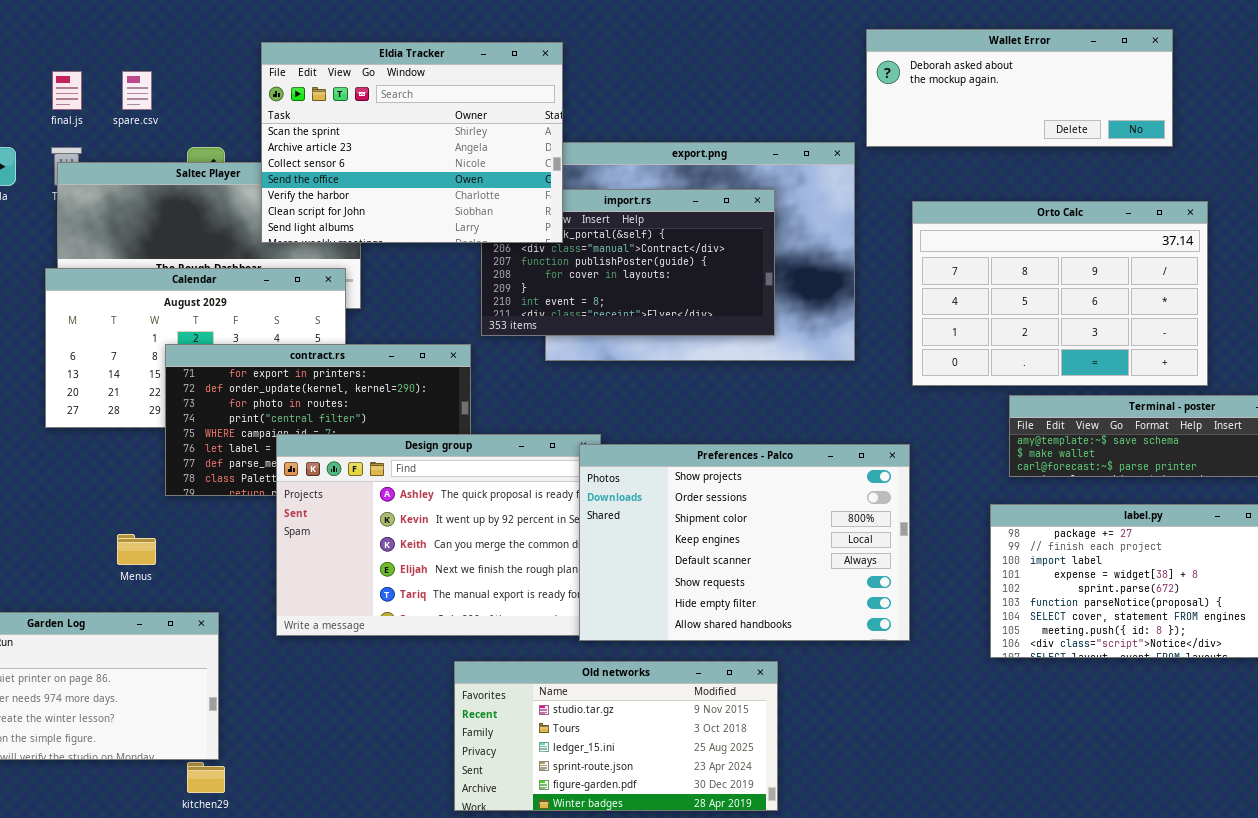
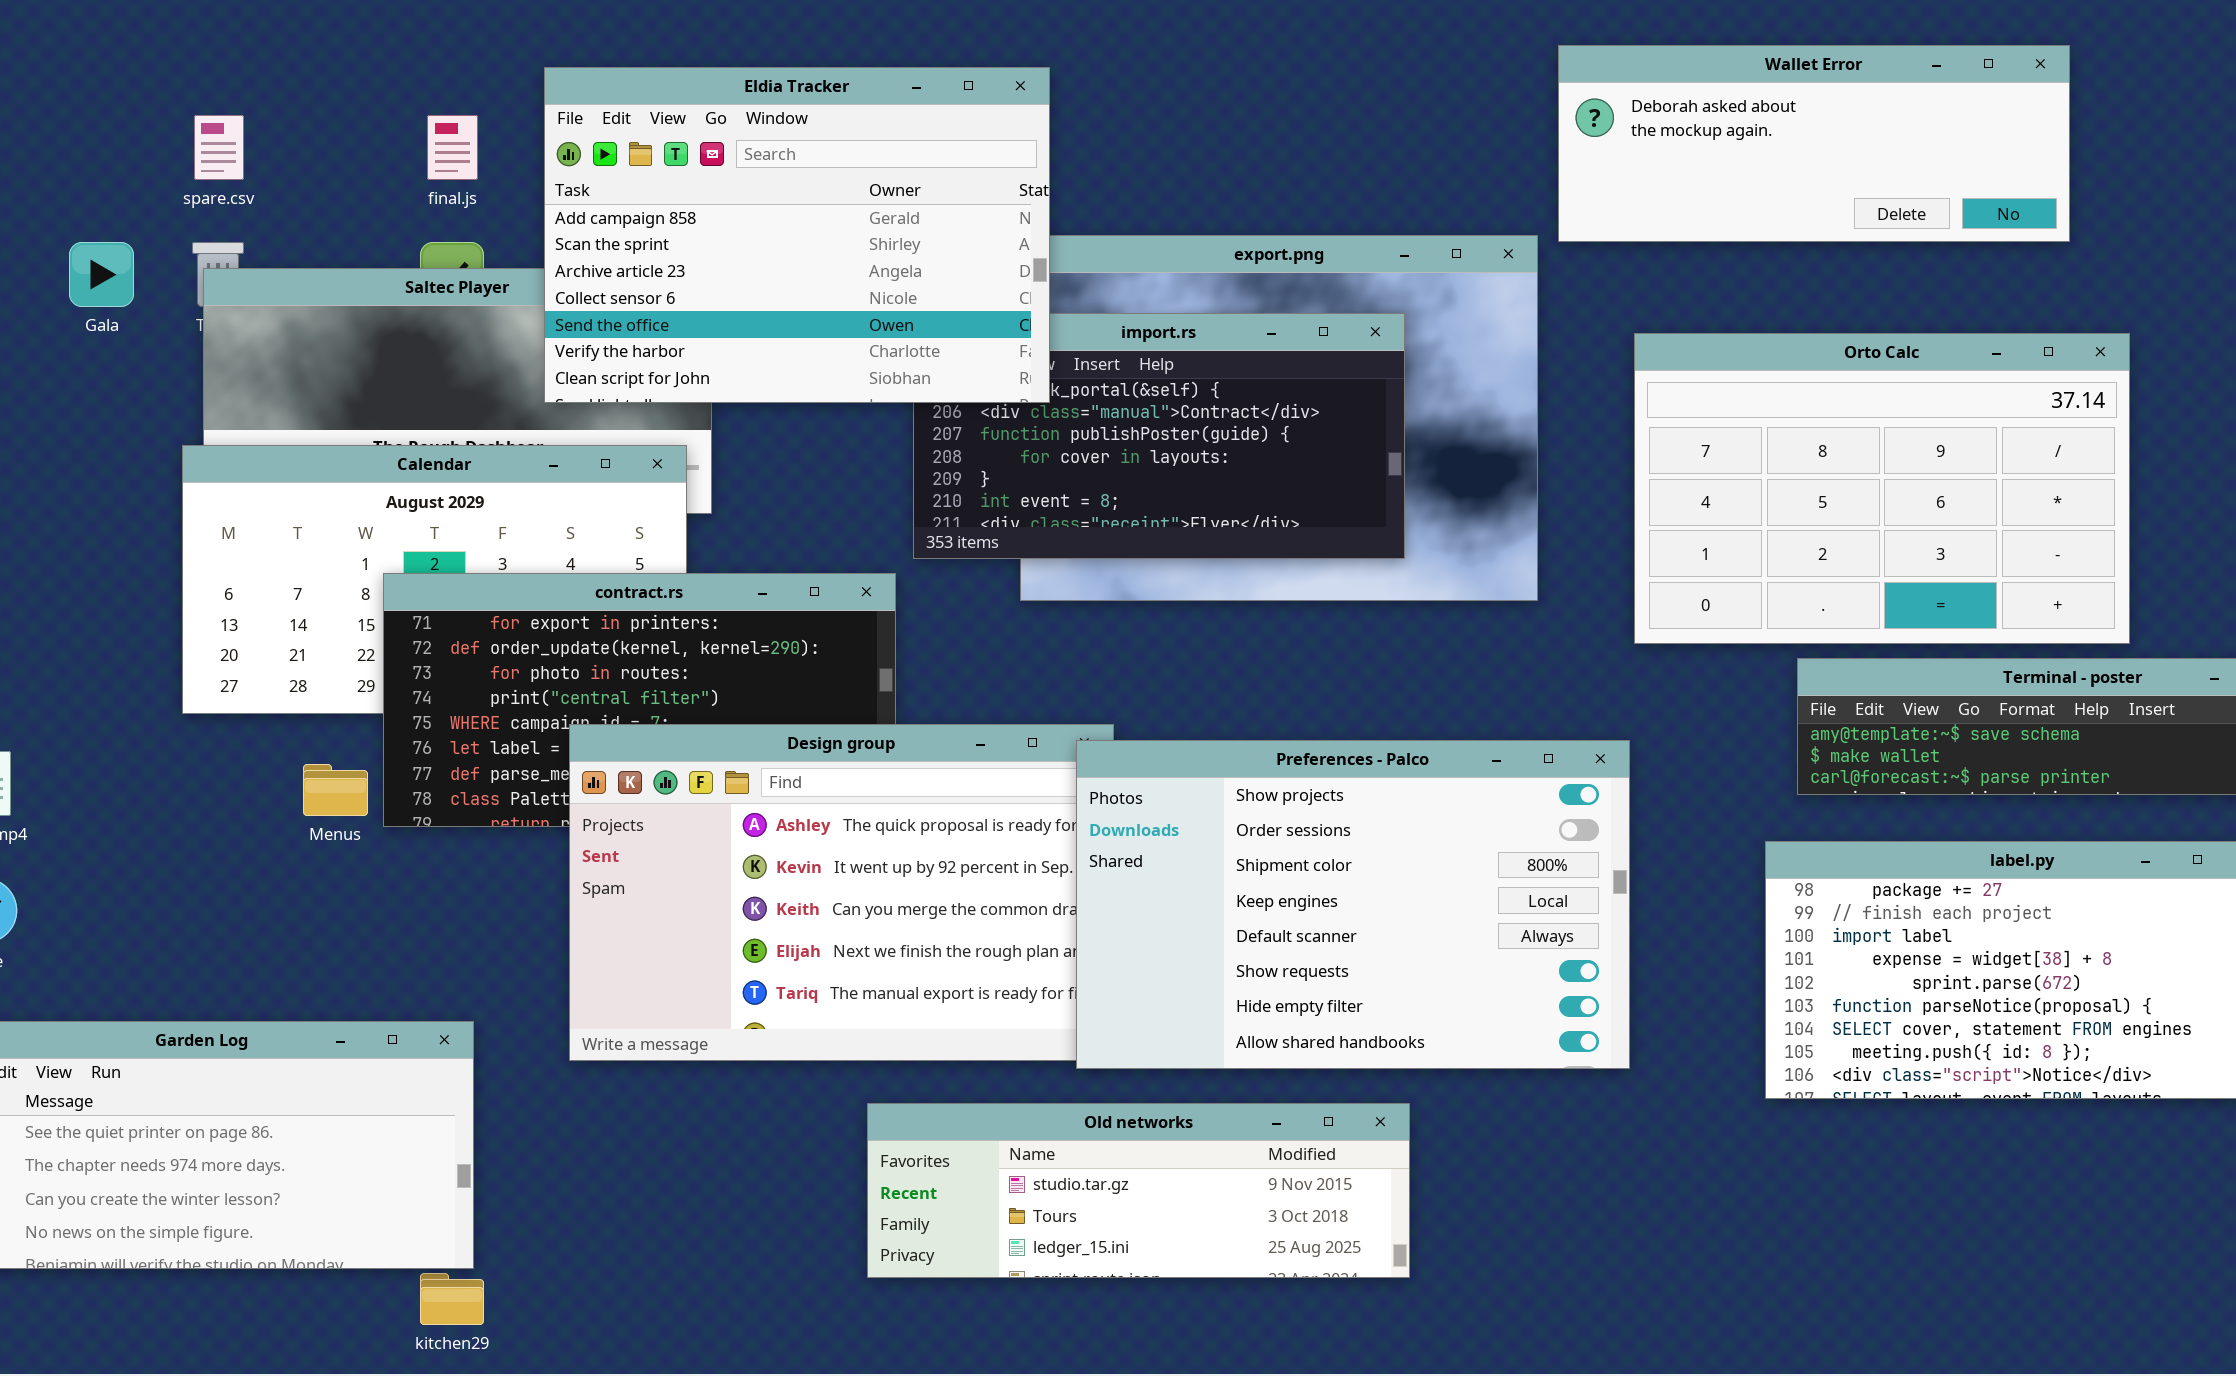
Eldia Tracker: [261,42,563,243] -> [544,67,1050,403], scrolled up 1 row
final.js: [52,71,82,110] -> [427,115,478,180], moved
spare.csv: [122,71,152,110] -> [194,115,244,180], moved
Menus: [117,534,156,565] -> [303,764,368,816], moved
Old networks: [454,661,778,811] -> [867,1103,1410,1278], resized

